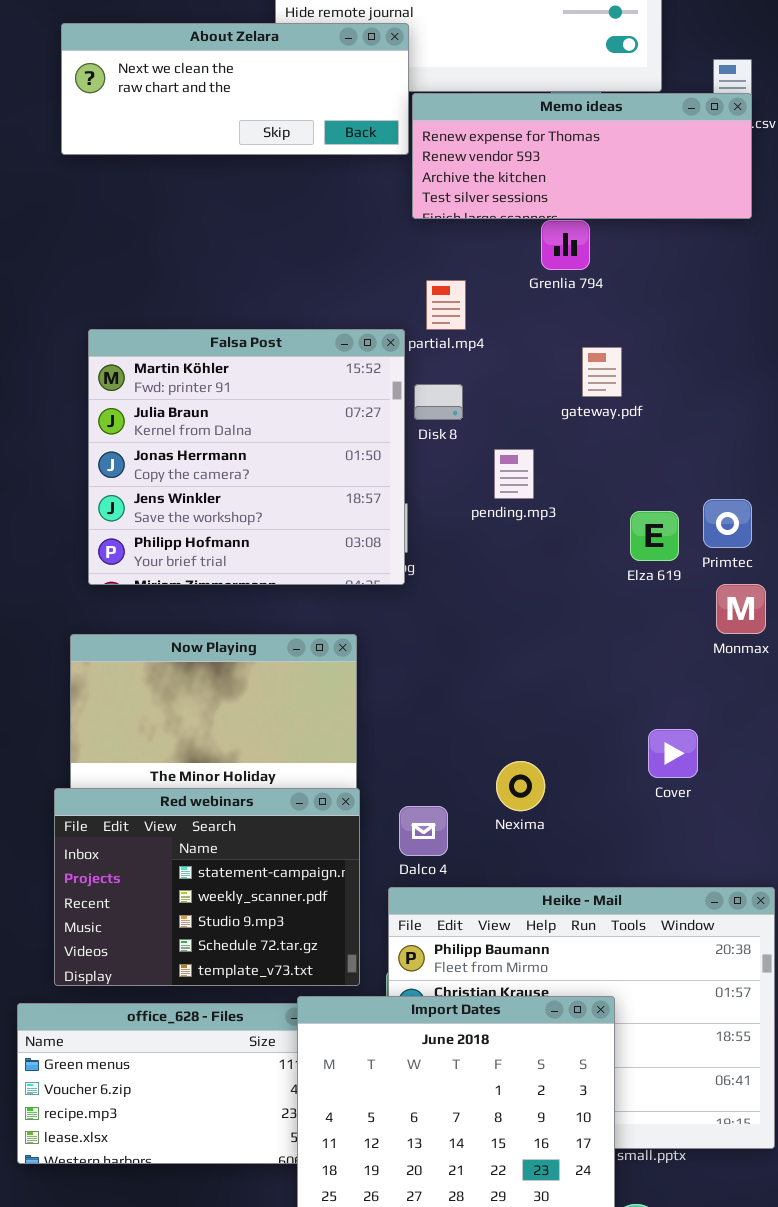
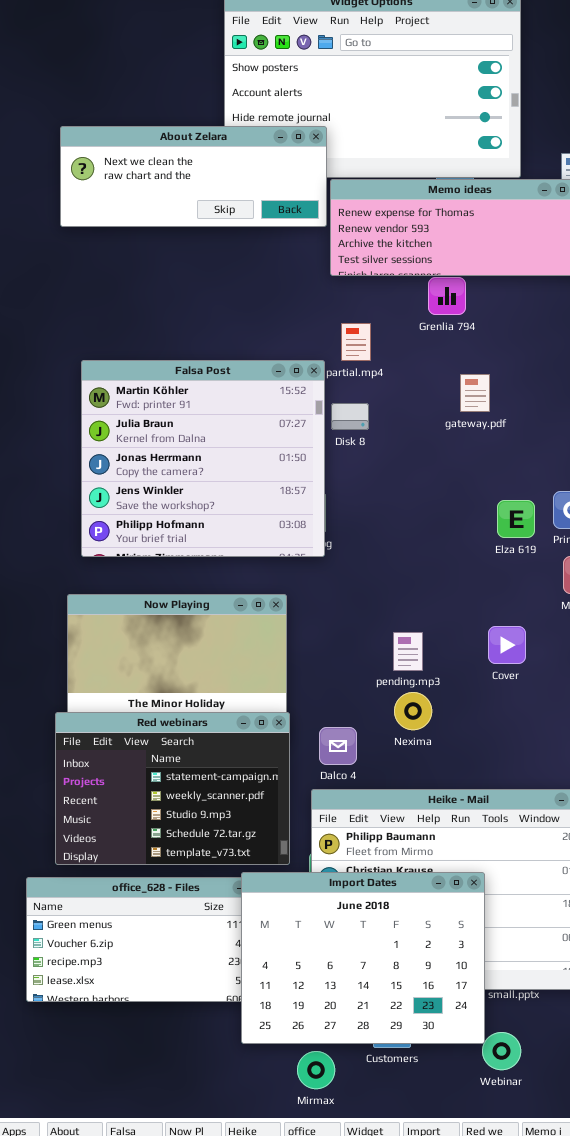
pending.mp3: [494,449,534,499] -> [393,632,423,671], moved
Cover: [648,729,698,778] -> [488,626,526,664], moved

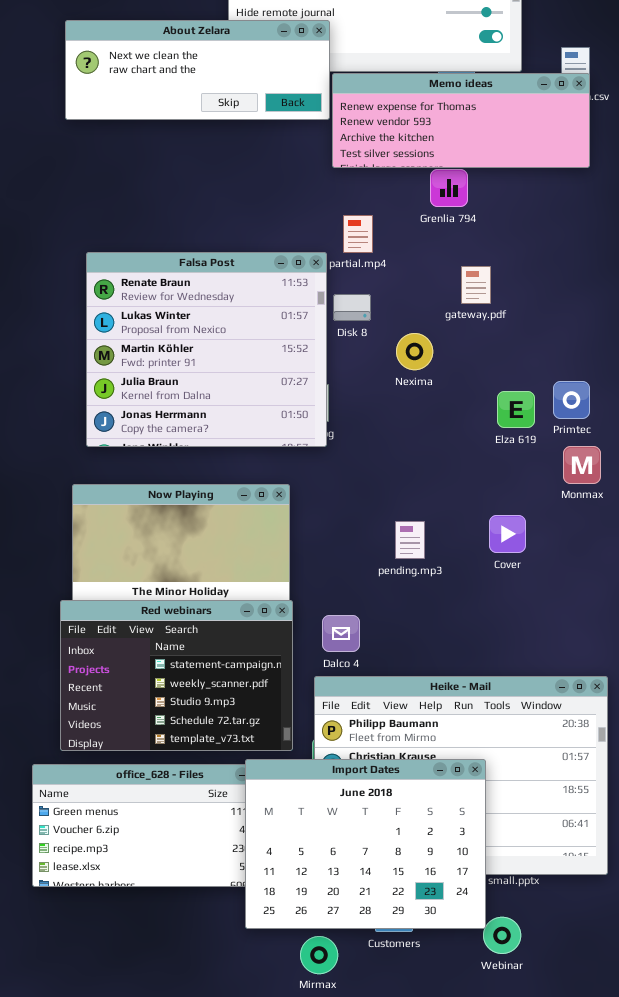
Falsa Post: [81,360,325,557] -> [86,252,327,447], scrolled up 2 rows
Nexima: [394,692,432,730] -> [396,333,433,370], moved

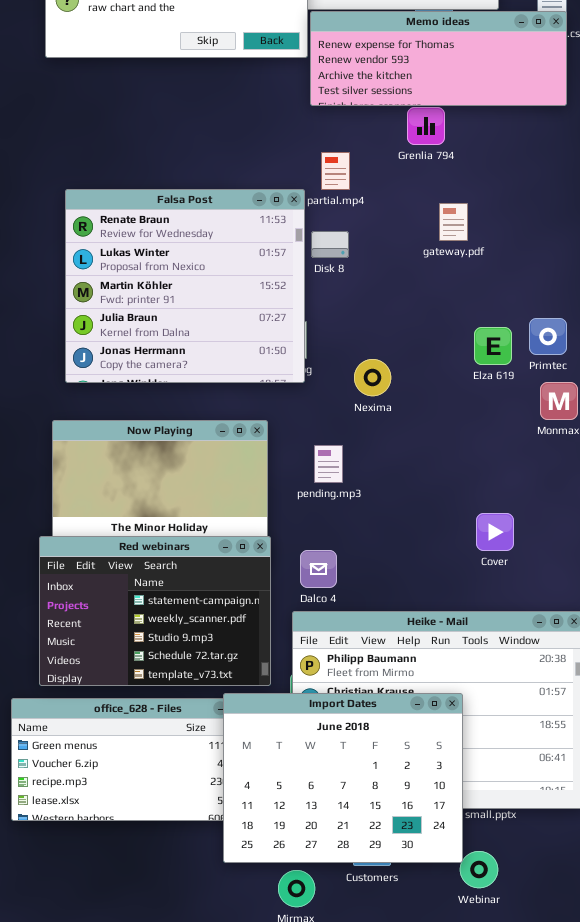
Nexima: [396,333,433,370] -> [354,359,391,396], moved
Cover: [489,515,526,553] -> [476,513,514,551], moved
pending.mp3: [395,521,425,559] -> [314,445,343,483], moved

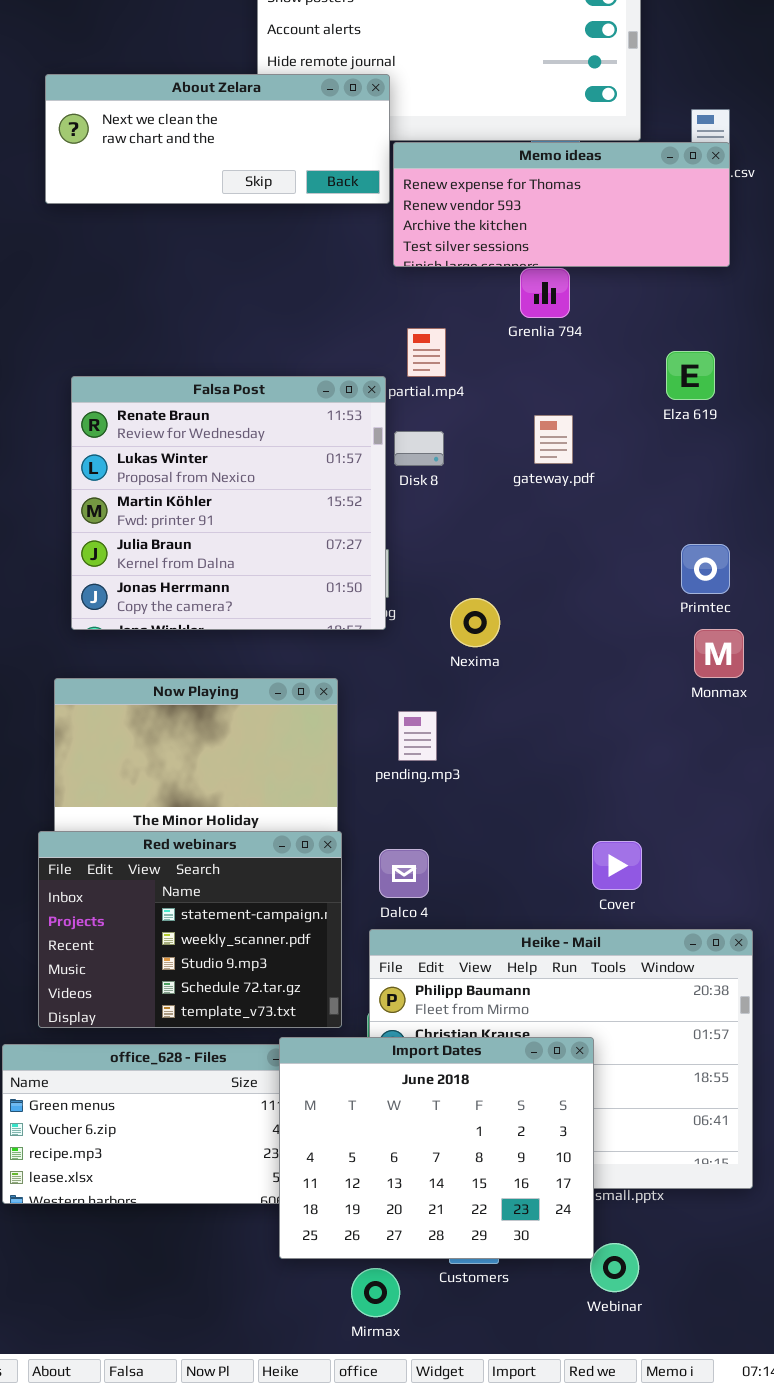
gateway.pdf: [439,203,468,241] -> [534,415,573,464], moved
Elza 619: [474,327,512,365] -> [666,351,715,400], moved
Cover: [476,513,514,551] -> [592,841,642,890], moved

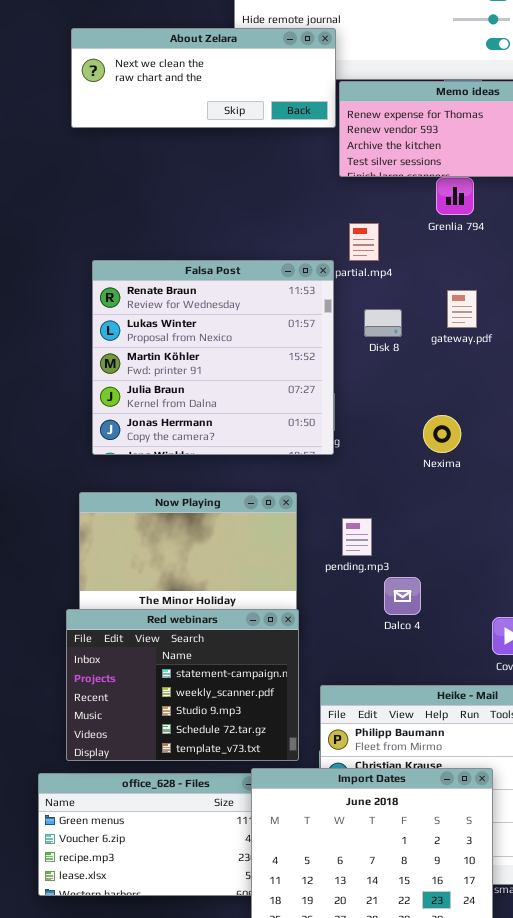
Disk 8: [394,431,444,466] -> [364,309,402,337], moved
Nexima: [450,598,500,647] -> [423,415,461,453], moved
Dalco 4: [379,849,429,898] -> [384,577,421,615], moved

